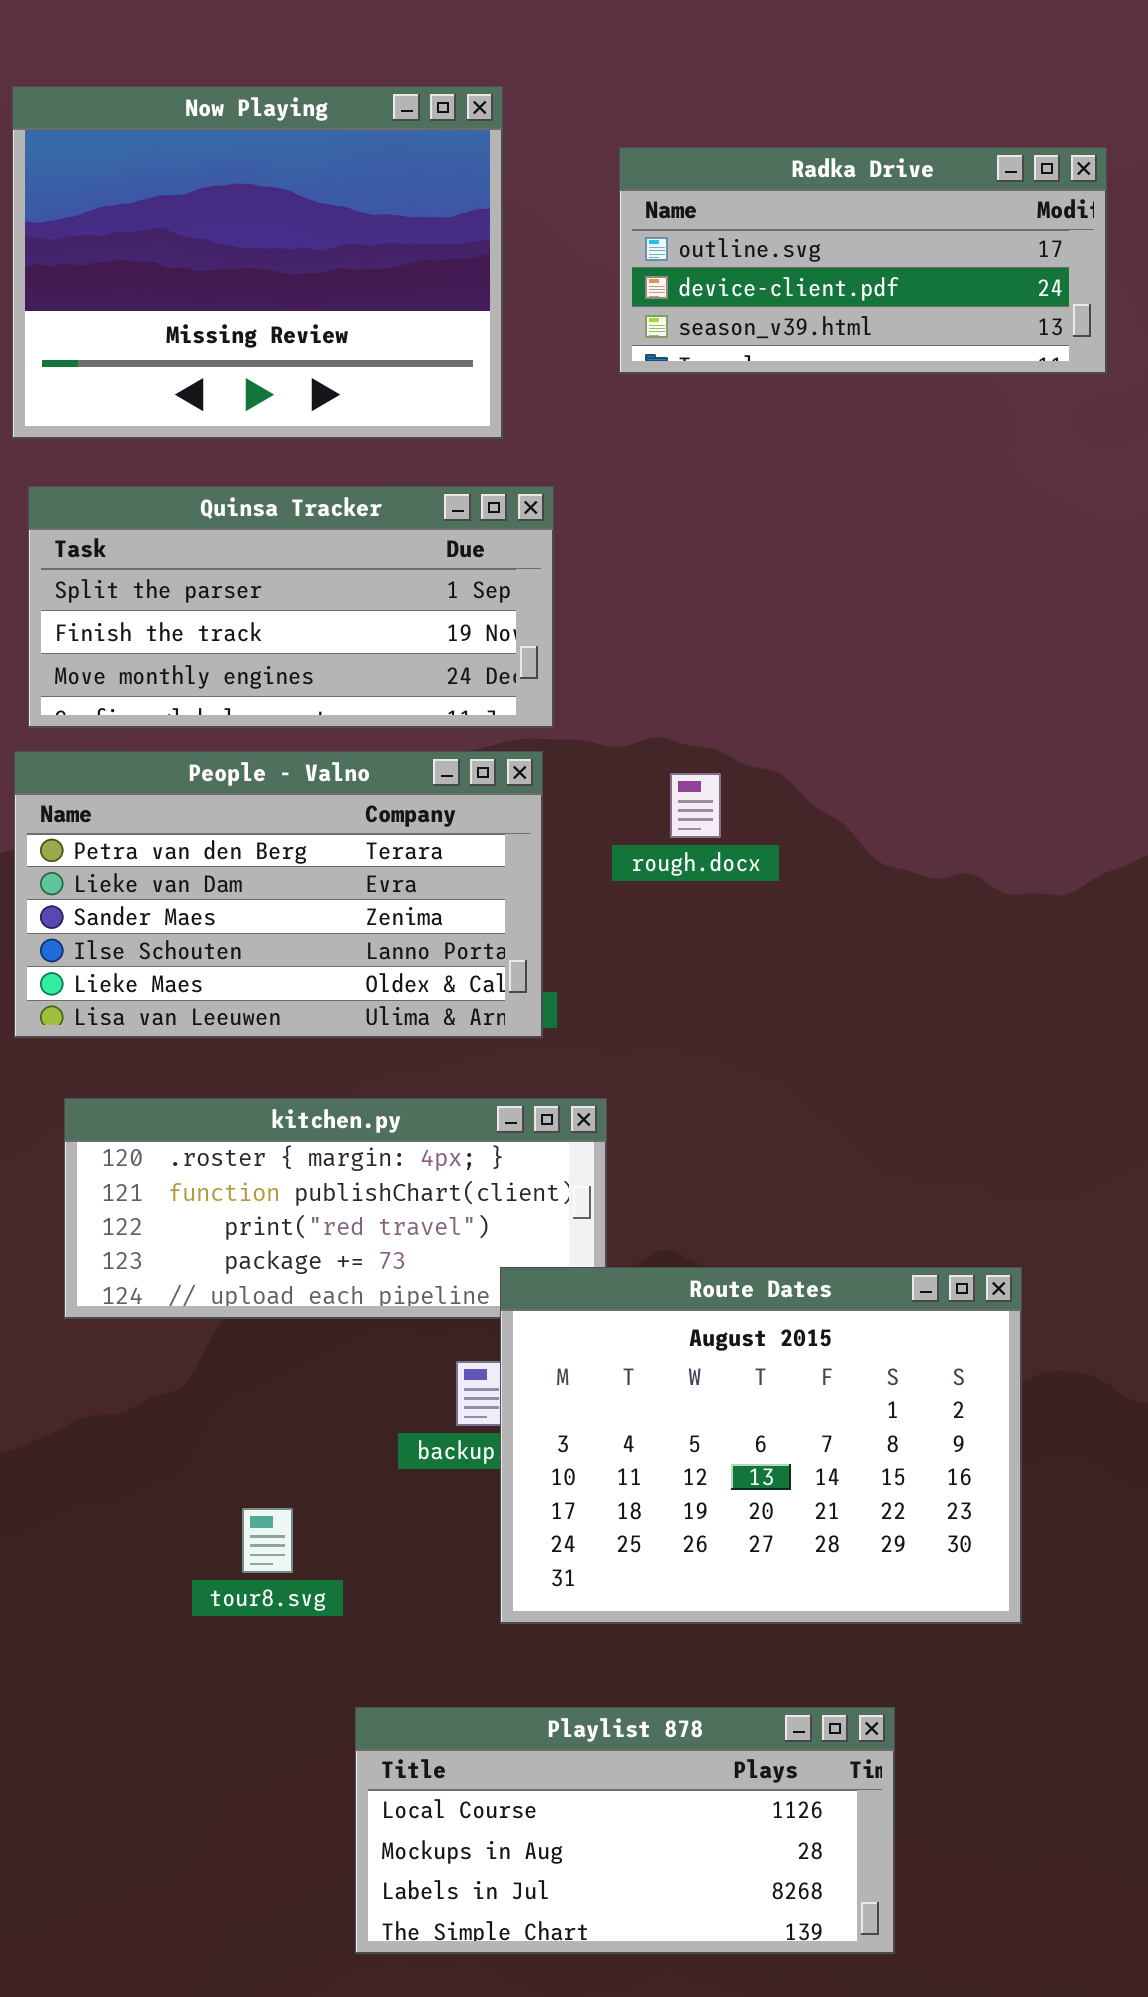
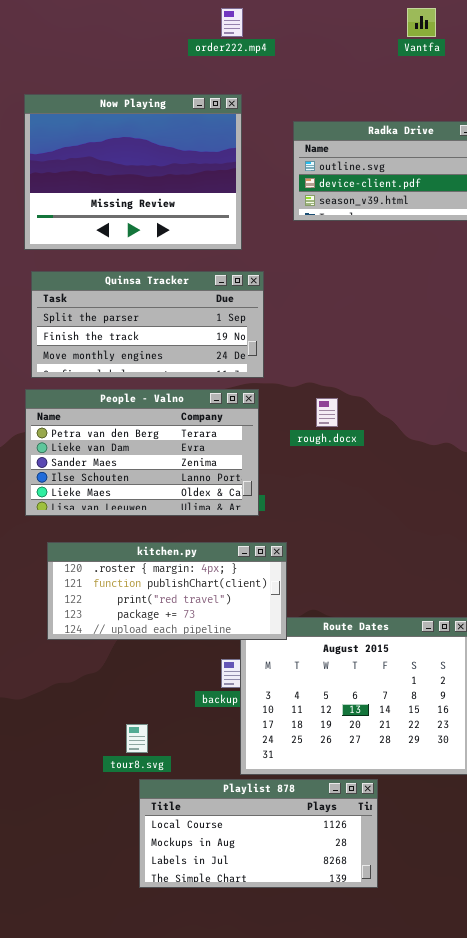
kitchen.py: [64,1098,607,1319] -> [47,542,287,640], raised
Playlist 878: [355,1707,895,1954] -> [139,779,378,888], moved

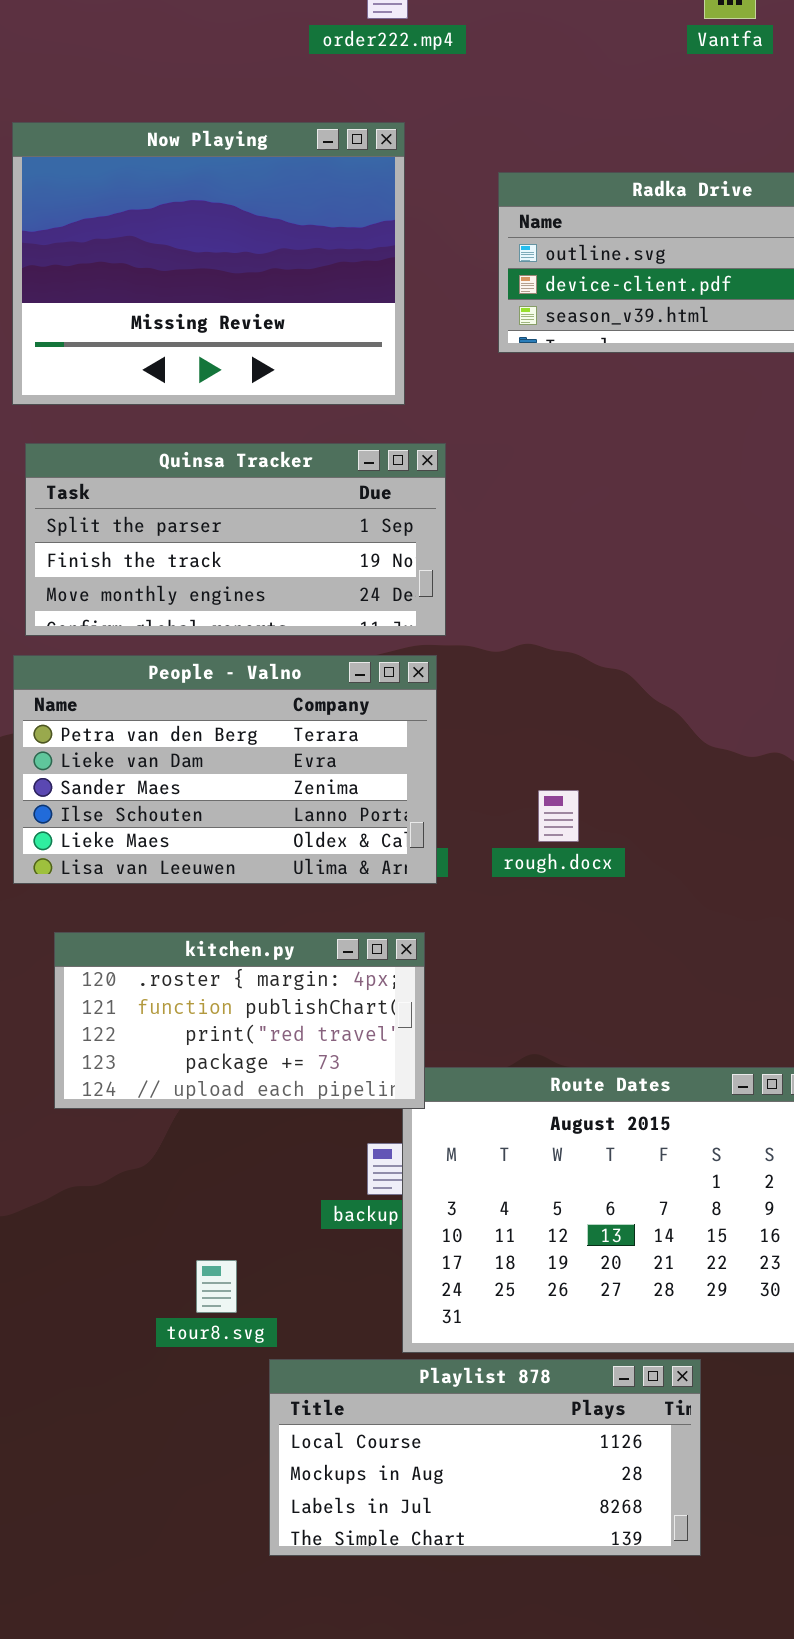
rough.docx: [316,398,338,427] -> [538,790,579,842], moved
kitchen.py: [47,542,287,640] -> [54,932,425,1109], resized
Playlist 878: [139,779,378,888] -> [269,1359,701,1556], moved

